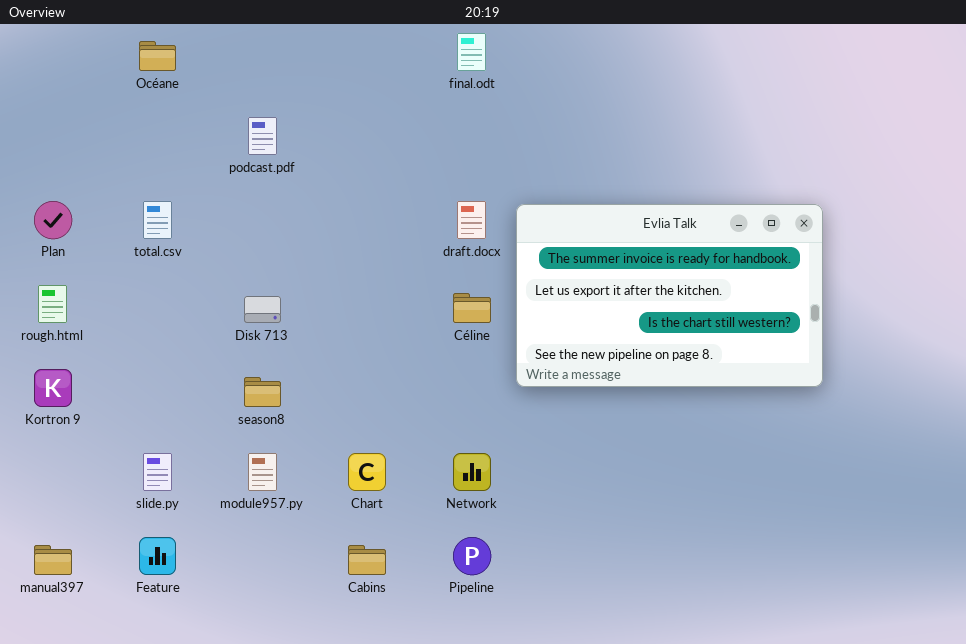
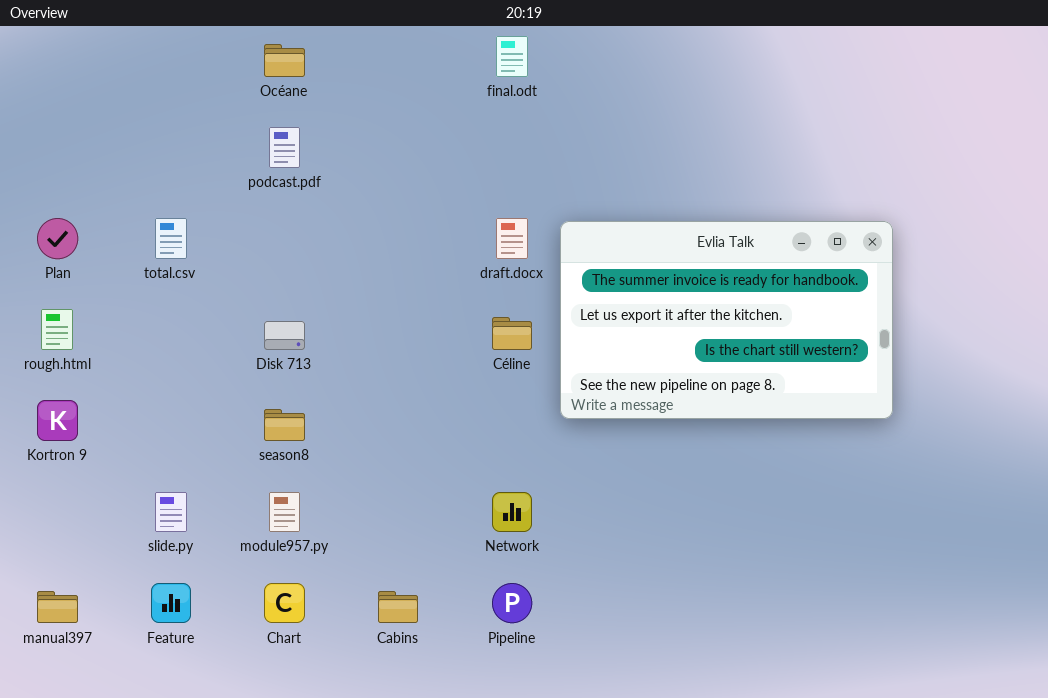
Océane: [139,41,176,71] -> [264,44,305,77], moved
Chart: [348,453,386,491] -> [264,583,305,623], moved

